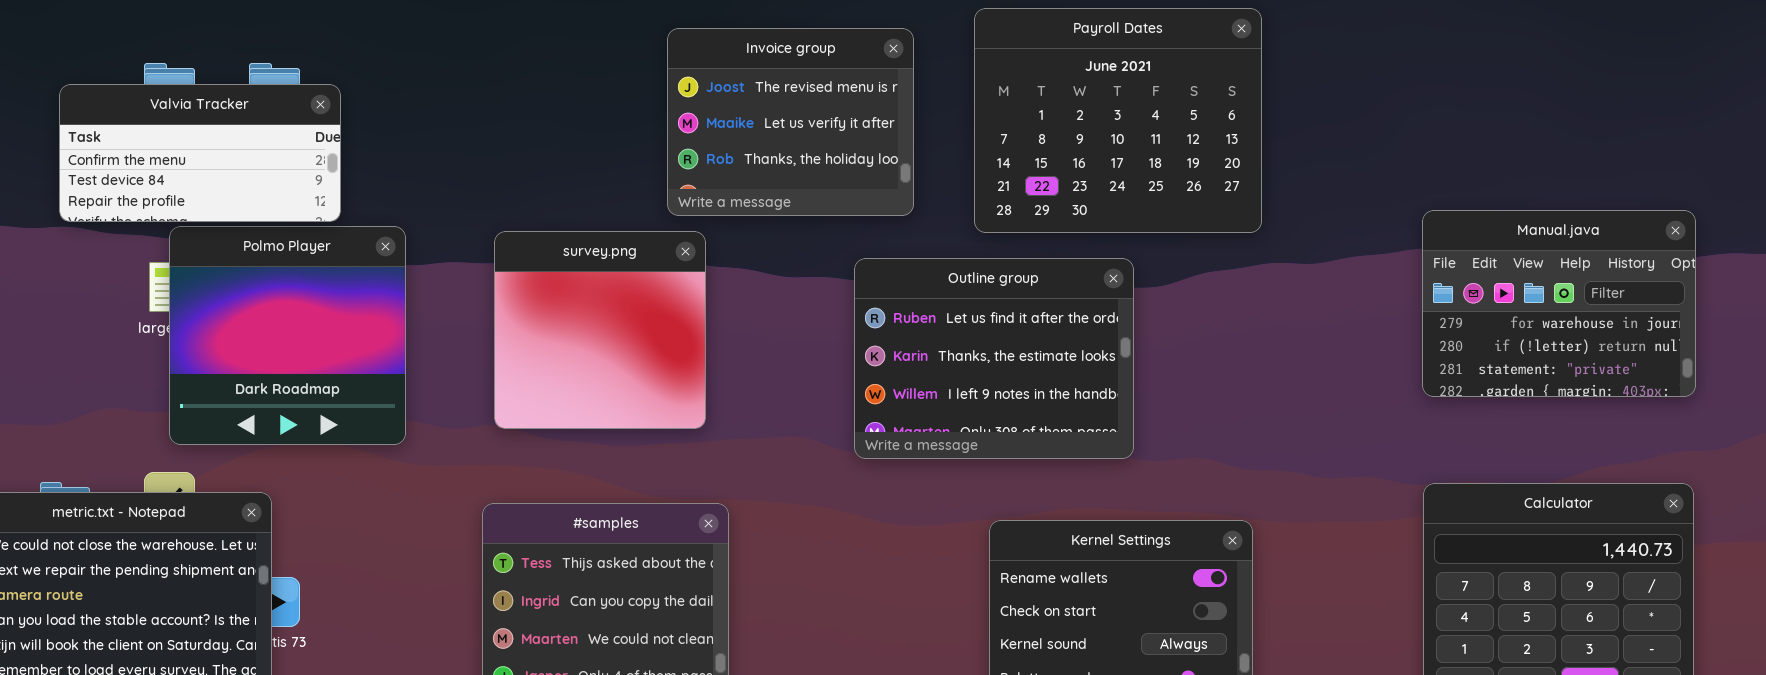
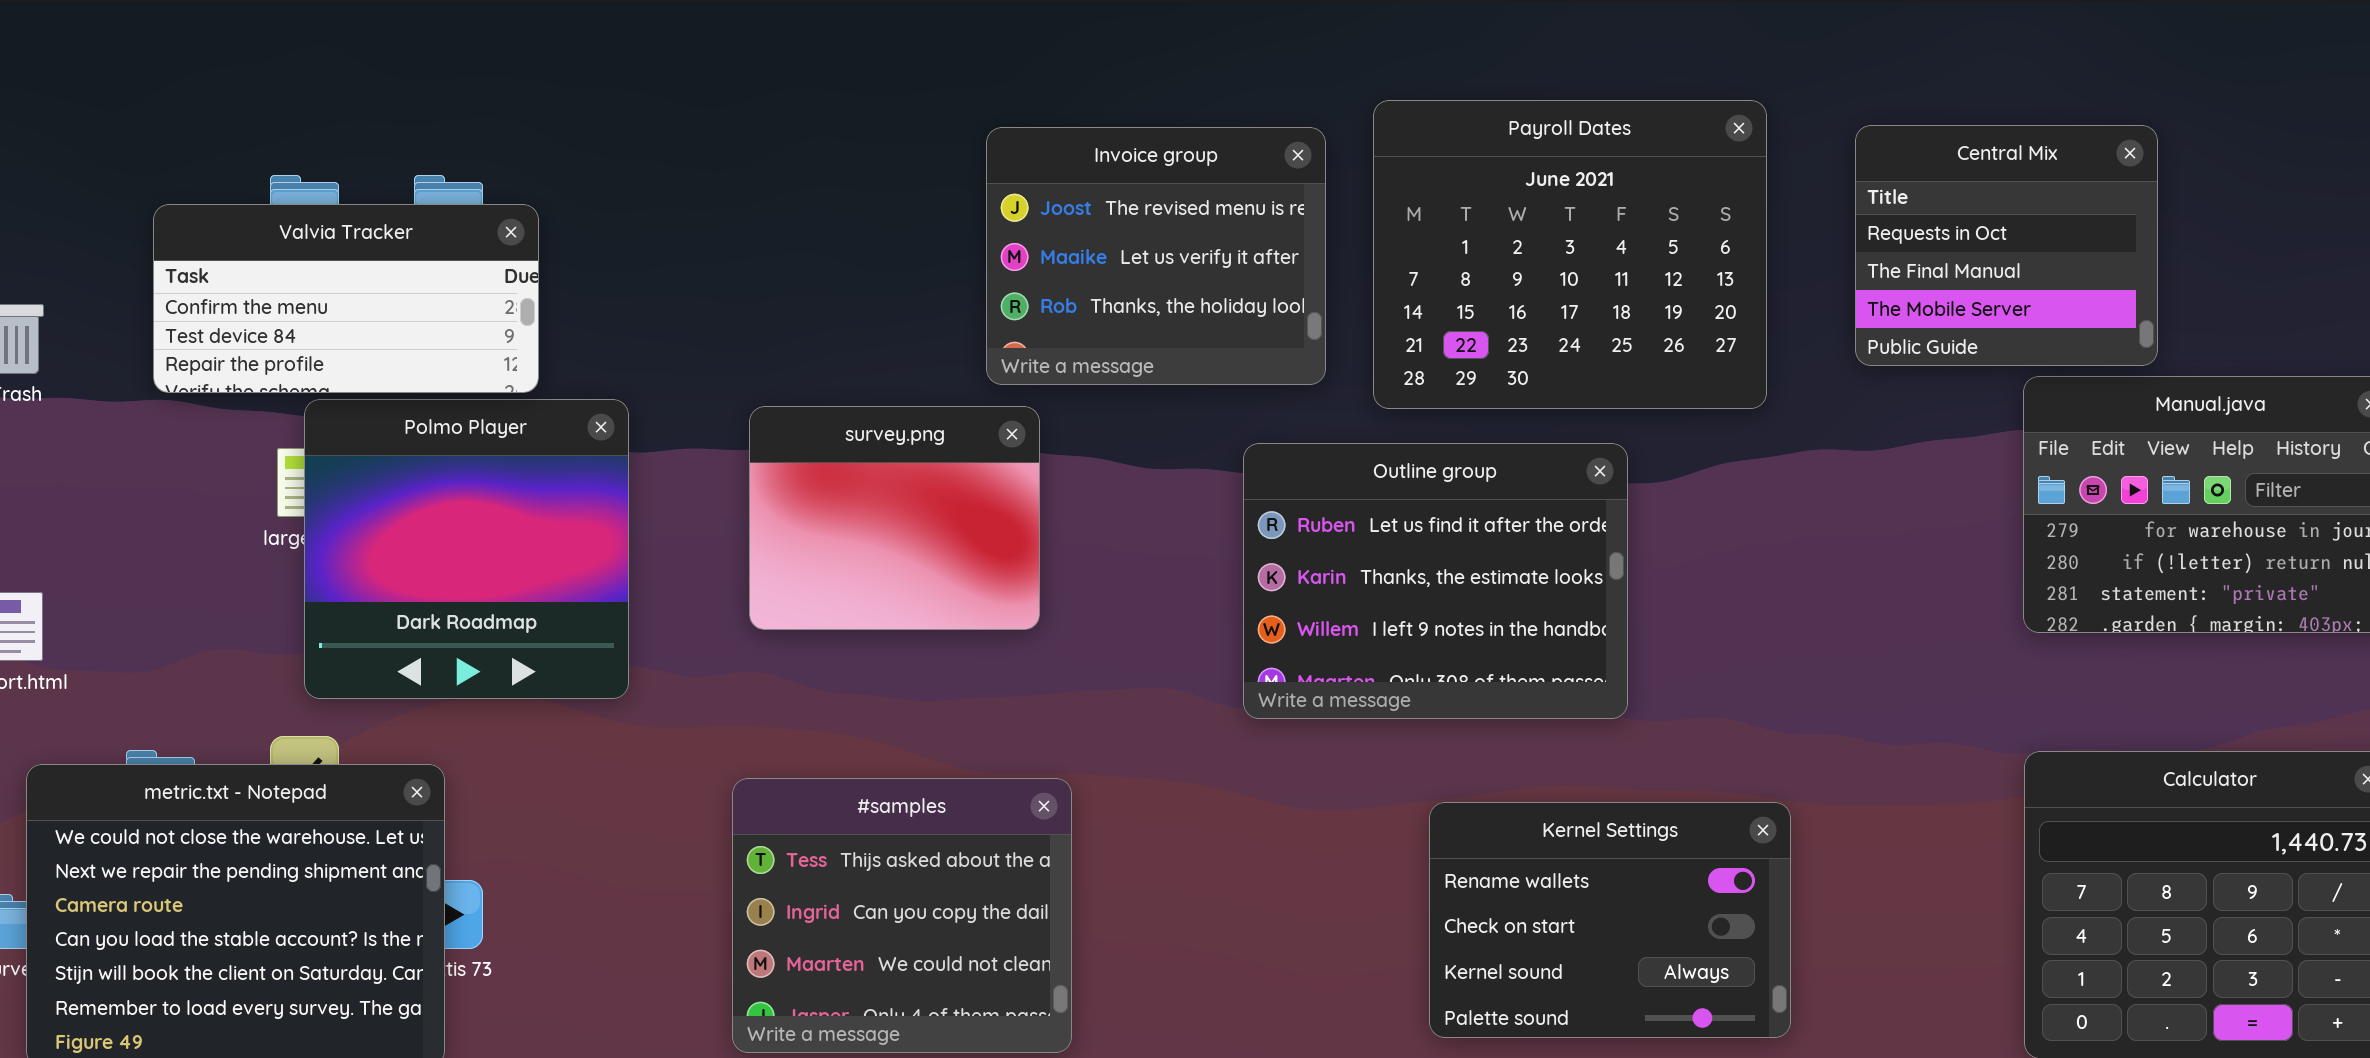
Payroll Dates: [974,8,1262,233] -> [1373,100,1767,409], moved
Central Mix: none -> [1855,125,2158,366], opened
survey.png: [494,231,706,429] -> [749,406,1040,630], resized

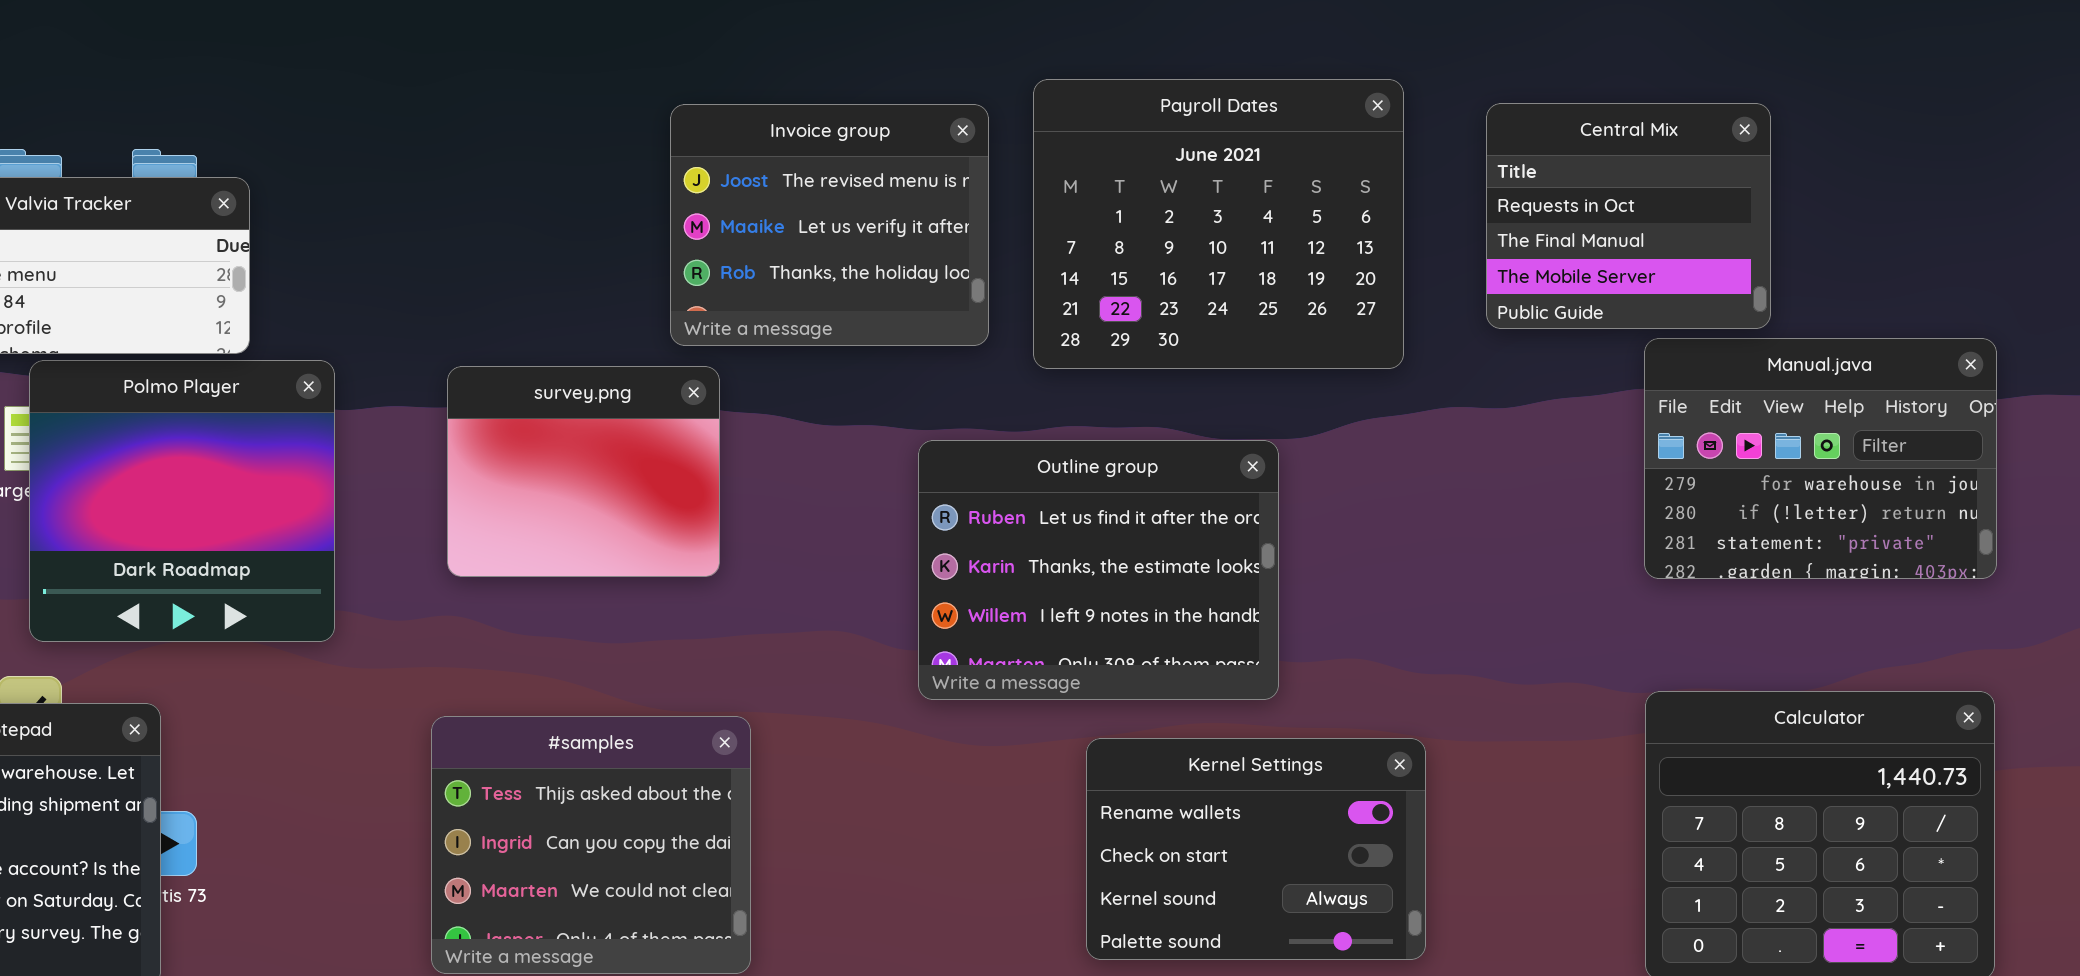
Outline group: [1243,443,1628,719] -> [918,440,1279,700], moved

